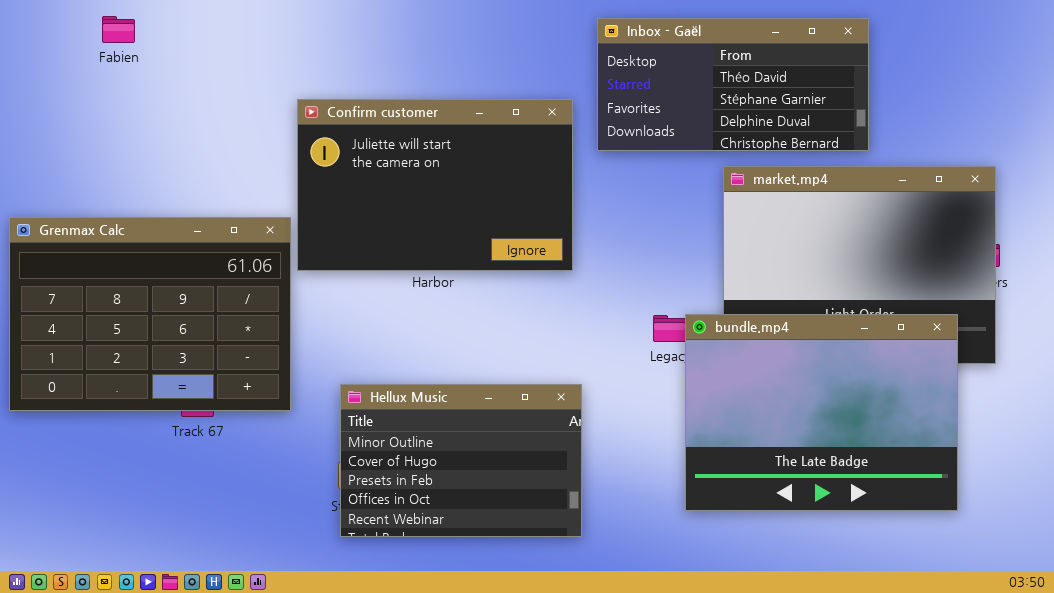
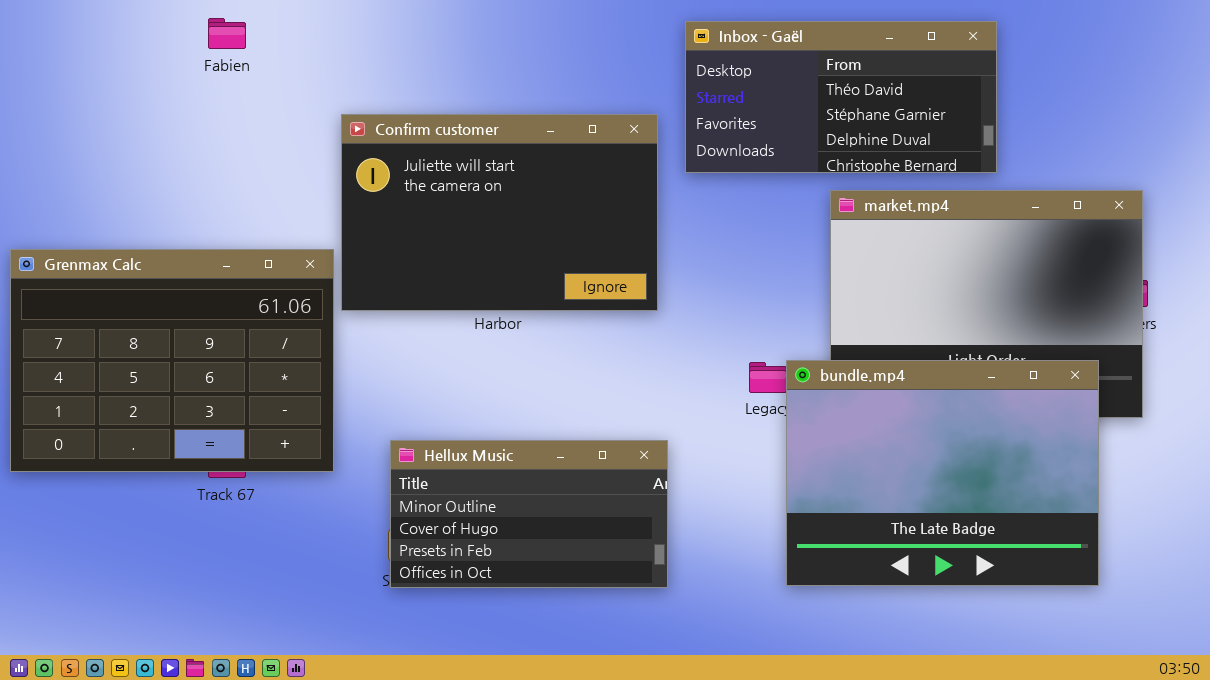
Fabien: [102,16,135,43] -> [208,18,246,49], moved
Hellux Music: [340,384,582,537] -> [390,440,668,588], resized

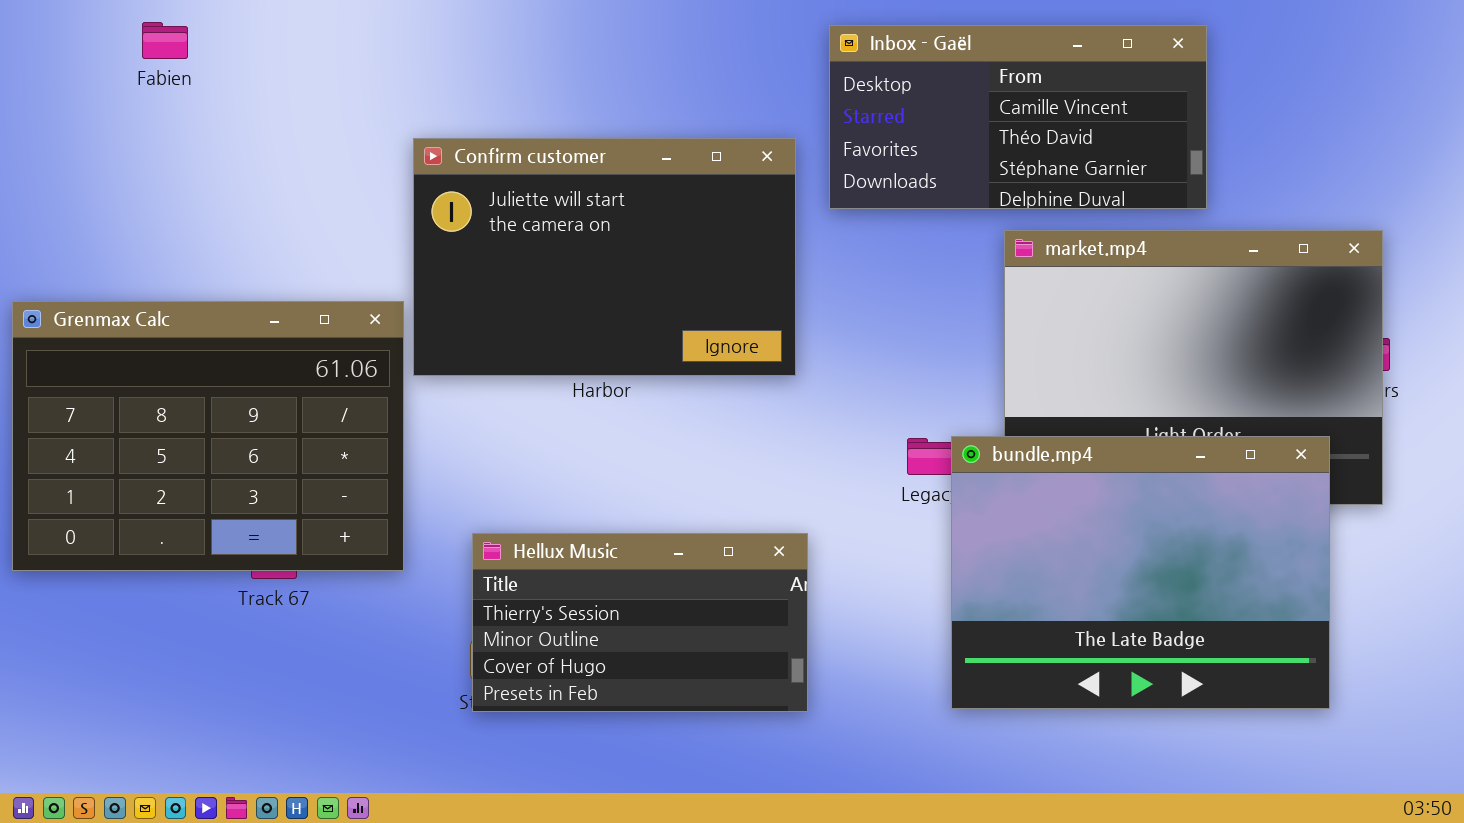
Fabien: [208,18,246,49] -> [142,22,188,59], moved
Inbox - Gaël: [685,21,997,173] -> [829,25,1207,209], scrolled up 1 row
Hellux Music: [390,440,668,588] -> [472,533,808,712], scrolled up 1 row

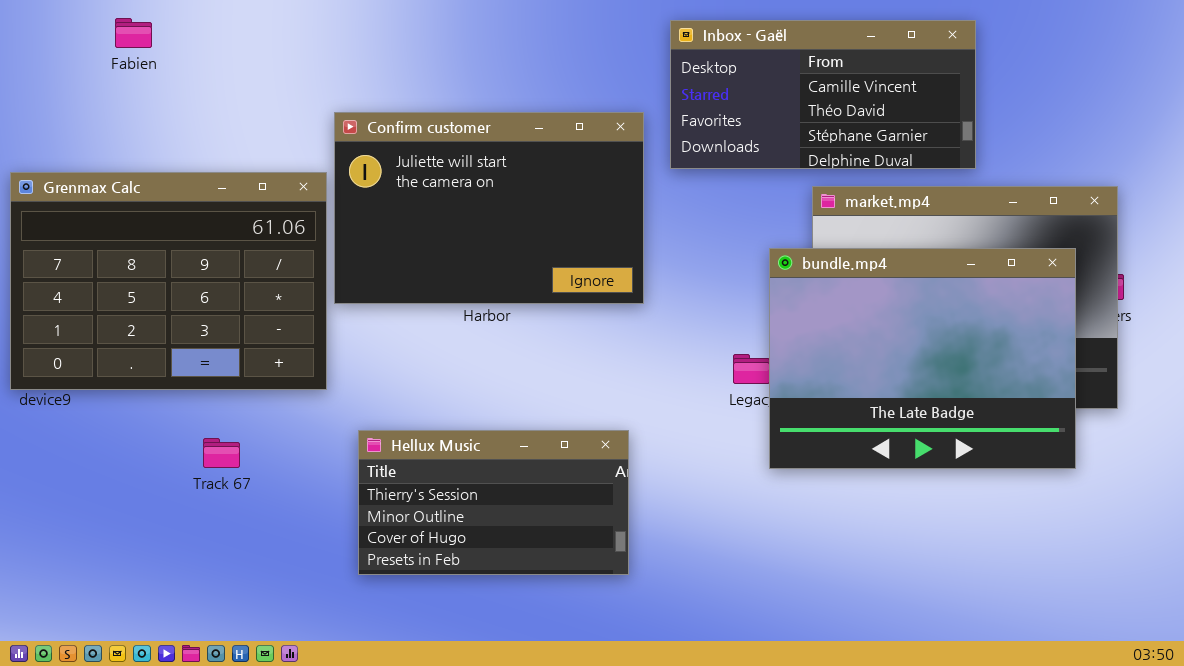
Grenmax Calc: [12,301,404,571] -> [10,172,327,390], moved
bundle.mp4: [951,436,1330,709] -> [769,248,1076,469], moved
Hellux Music: [472,533,808,712] -> [358,430,629,575], moved

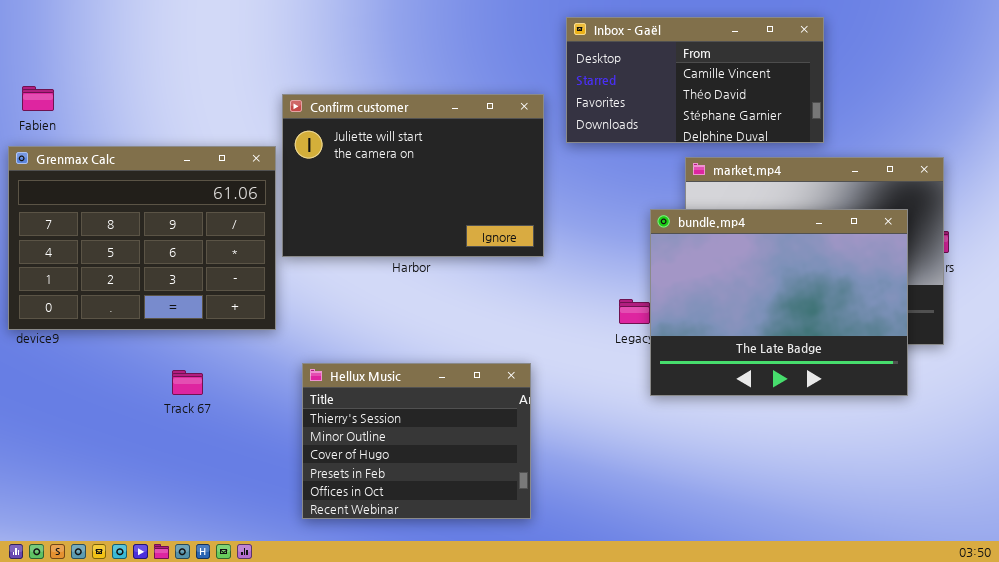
Fabien: [115,18,152,48] -> [22,86,54,111], moved
Hellux Music: [358,430,629,575] -> [302,363,531,519], resized

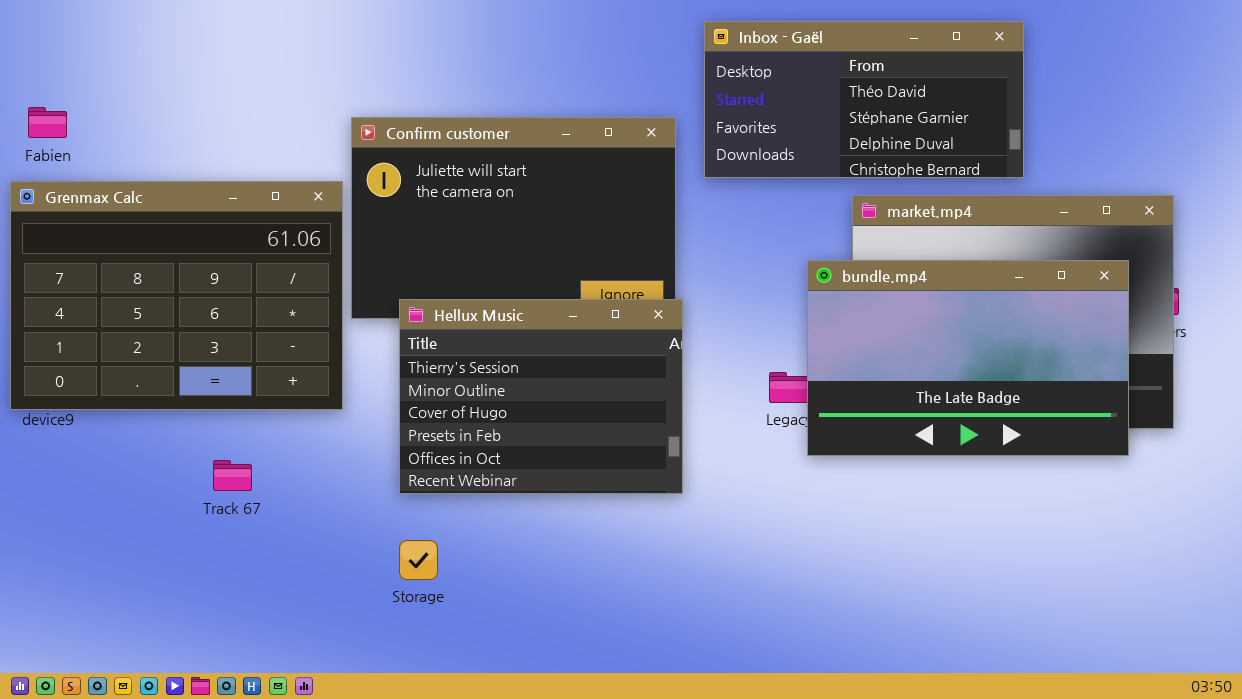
Inbox - Gaël: [566,17,824,143] -> [704,21,1024,178], scrolled down 1 row
bundle.mp4: [650,209,908,396] -> [807,260,1129,456], resized
Hellux Music: [302,363,531,519] -> [399,299,683,494], moved

